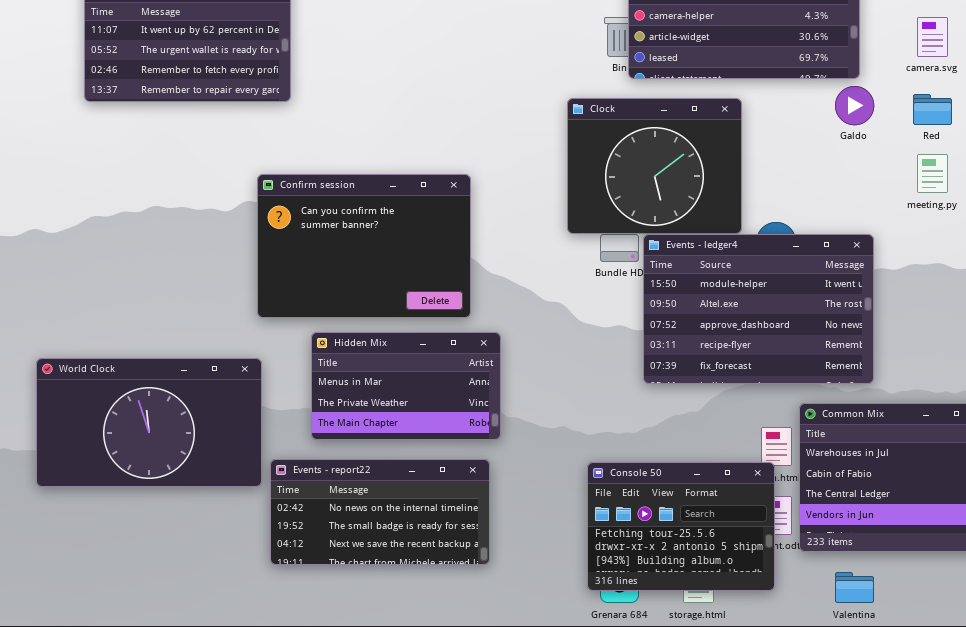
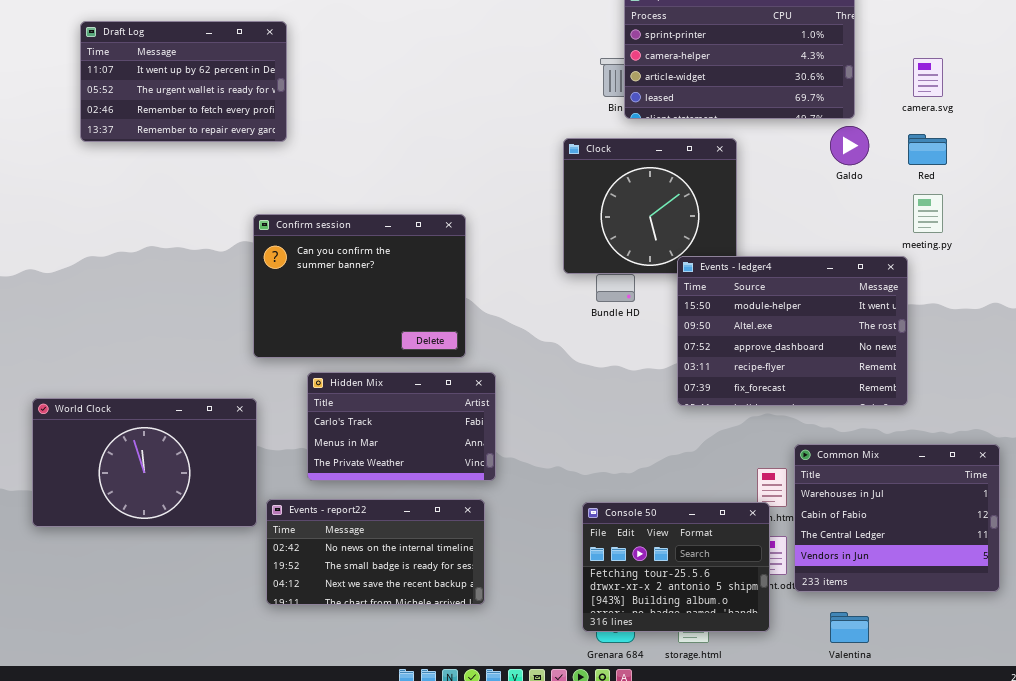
Events - ledger4: [643,234,874,384] -> [677,256,908,406], moved
Hidden Mix: [311,332,501,440] -> [307,372,496,481], scrolled up 1 row

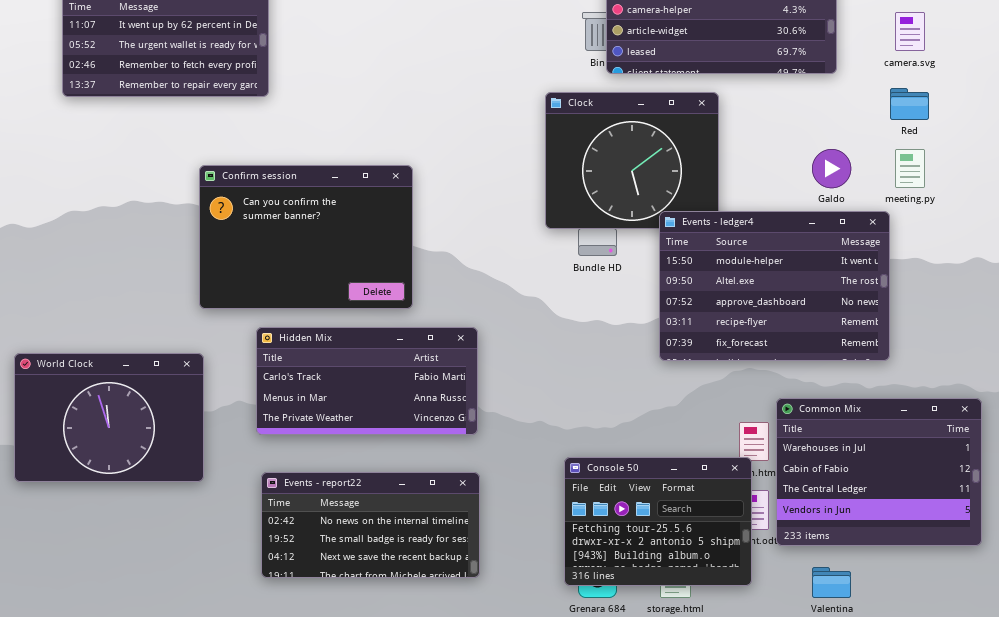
Galdo: [830,126,869,165] -> [812,149,851,188], moved
Confirm session: [253,214,466,358] -> [199,165,413,309], moved
Hidden Mix: [307,372,496,481] -> [256,327,478,435], resized
World Clock: [32,398,257,527] -> [14,353,204,482], resized
Events - report22: [266,499,485,605] -> [261,472,480,578], moved

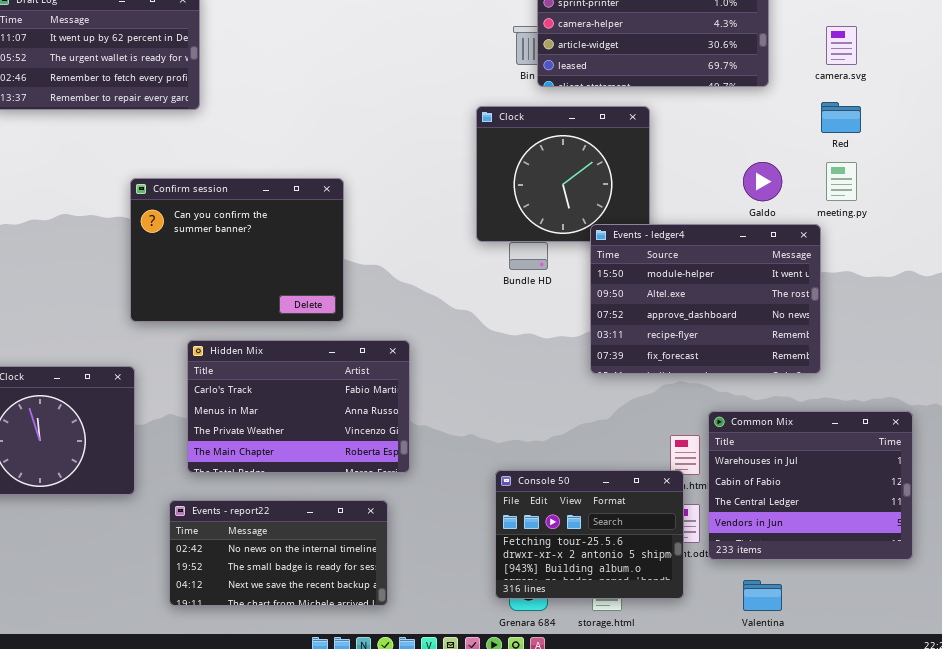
Hidden Mix: [256,327,478,435] -> [187,340,410,473], resized
Events - report22: [261,472,480,578] -> [169,500,388,606], moved

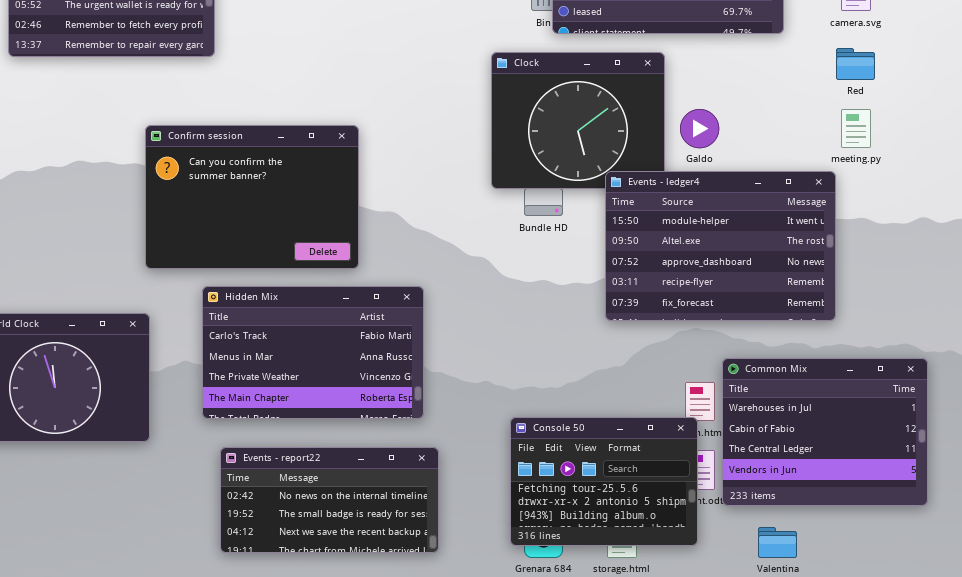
Galdo: [743,162,782,201] -> [680,109,719,148], moved
Events - report22: [169,500,388,606] -> [220,447,439,553], moved

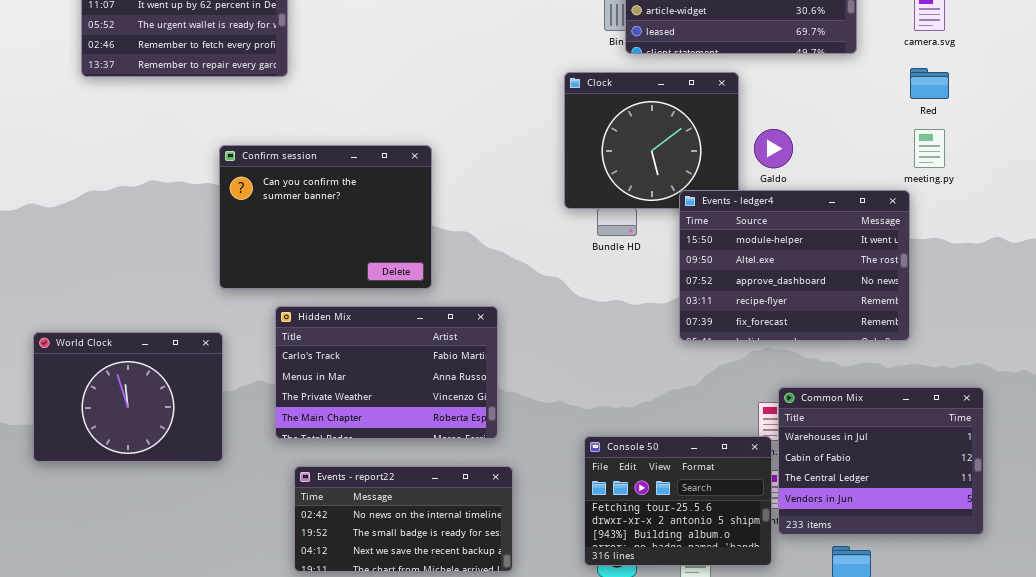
Common Mix: [722,358,928,506] -> [778,387,984,535], moved

